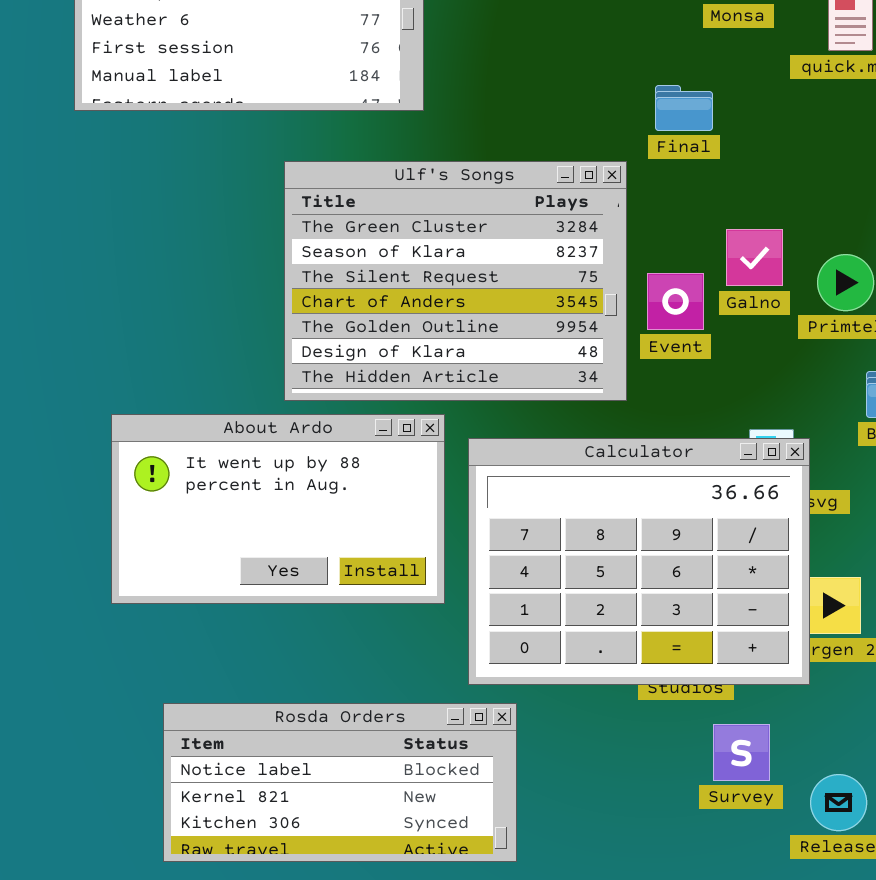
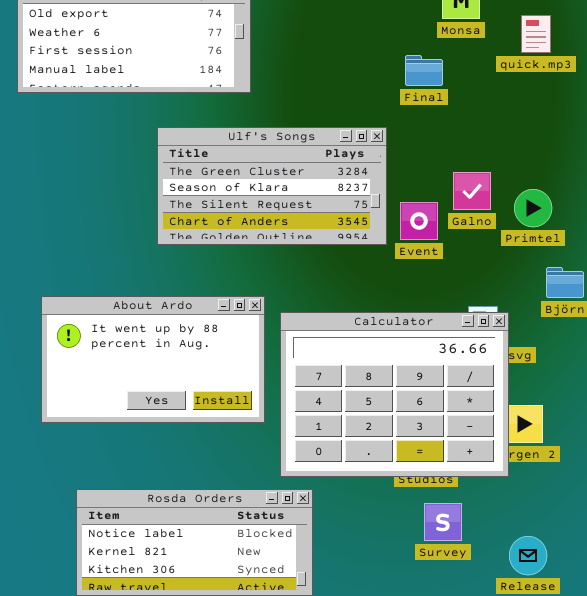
Final: [655,85,713,131] -> [405,55,443,86], moved
Ulf's Songs: [284,161,627,401] -> [157,127,387,245], resized
Survey: [713,724,770,781] -> [424,503,462,541], moved

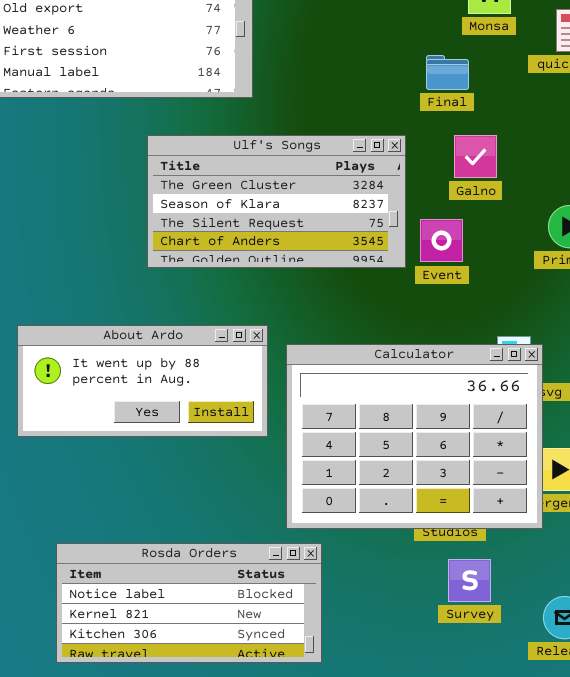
Galno: [453,172,491,210] -> [454,135,497,178], moved
About Ardo: [41,296,265,423] -> [17,325,268,437], resized

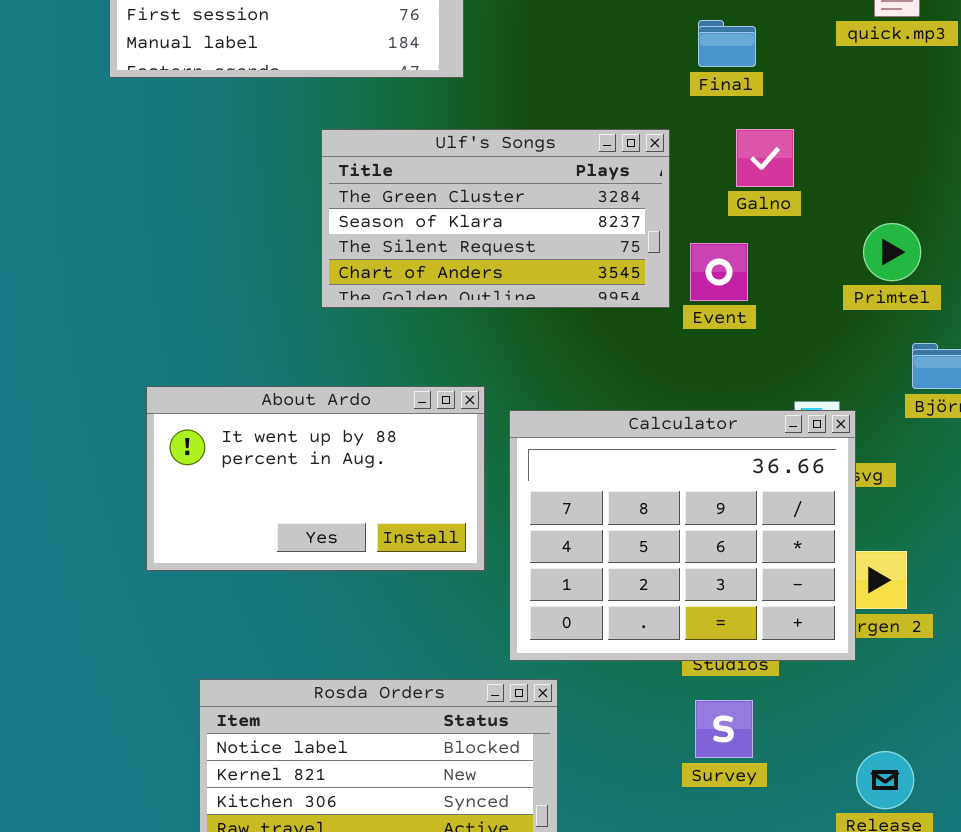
About Ardo: [17,325,268,437] -> [146,386,485,571], resized
Survey: [448,559,491,602] -> [695,700,753,758], moved

